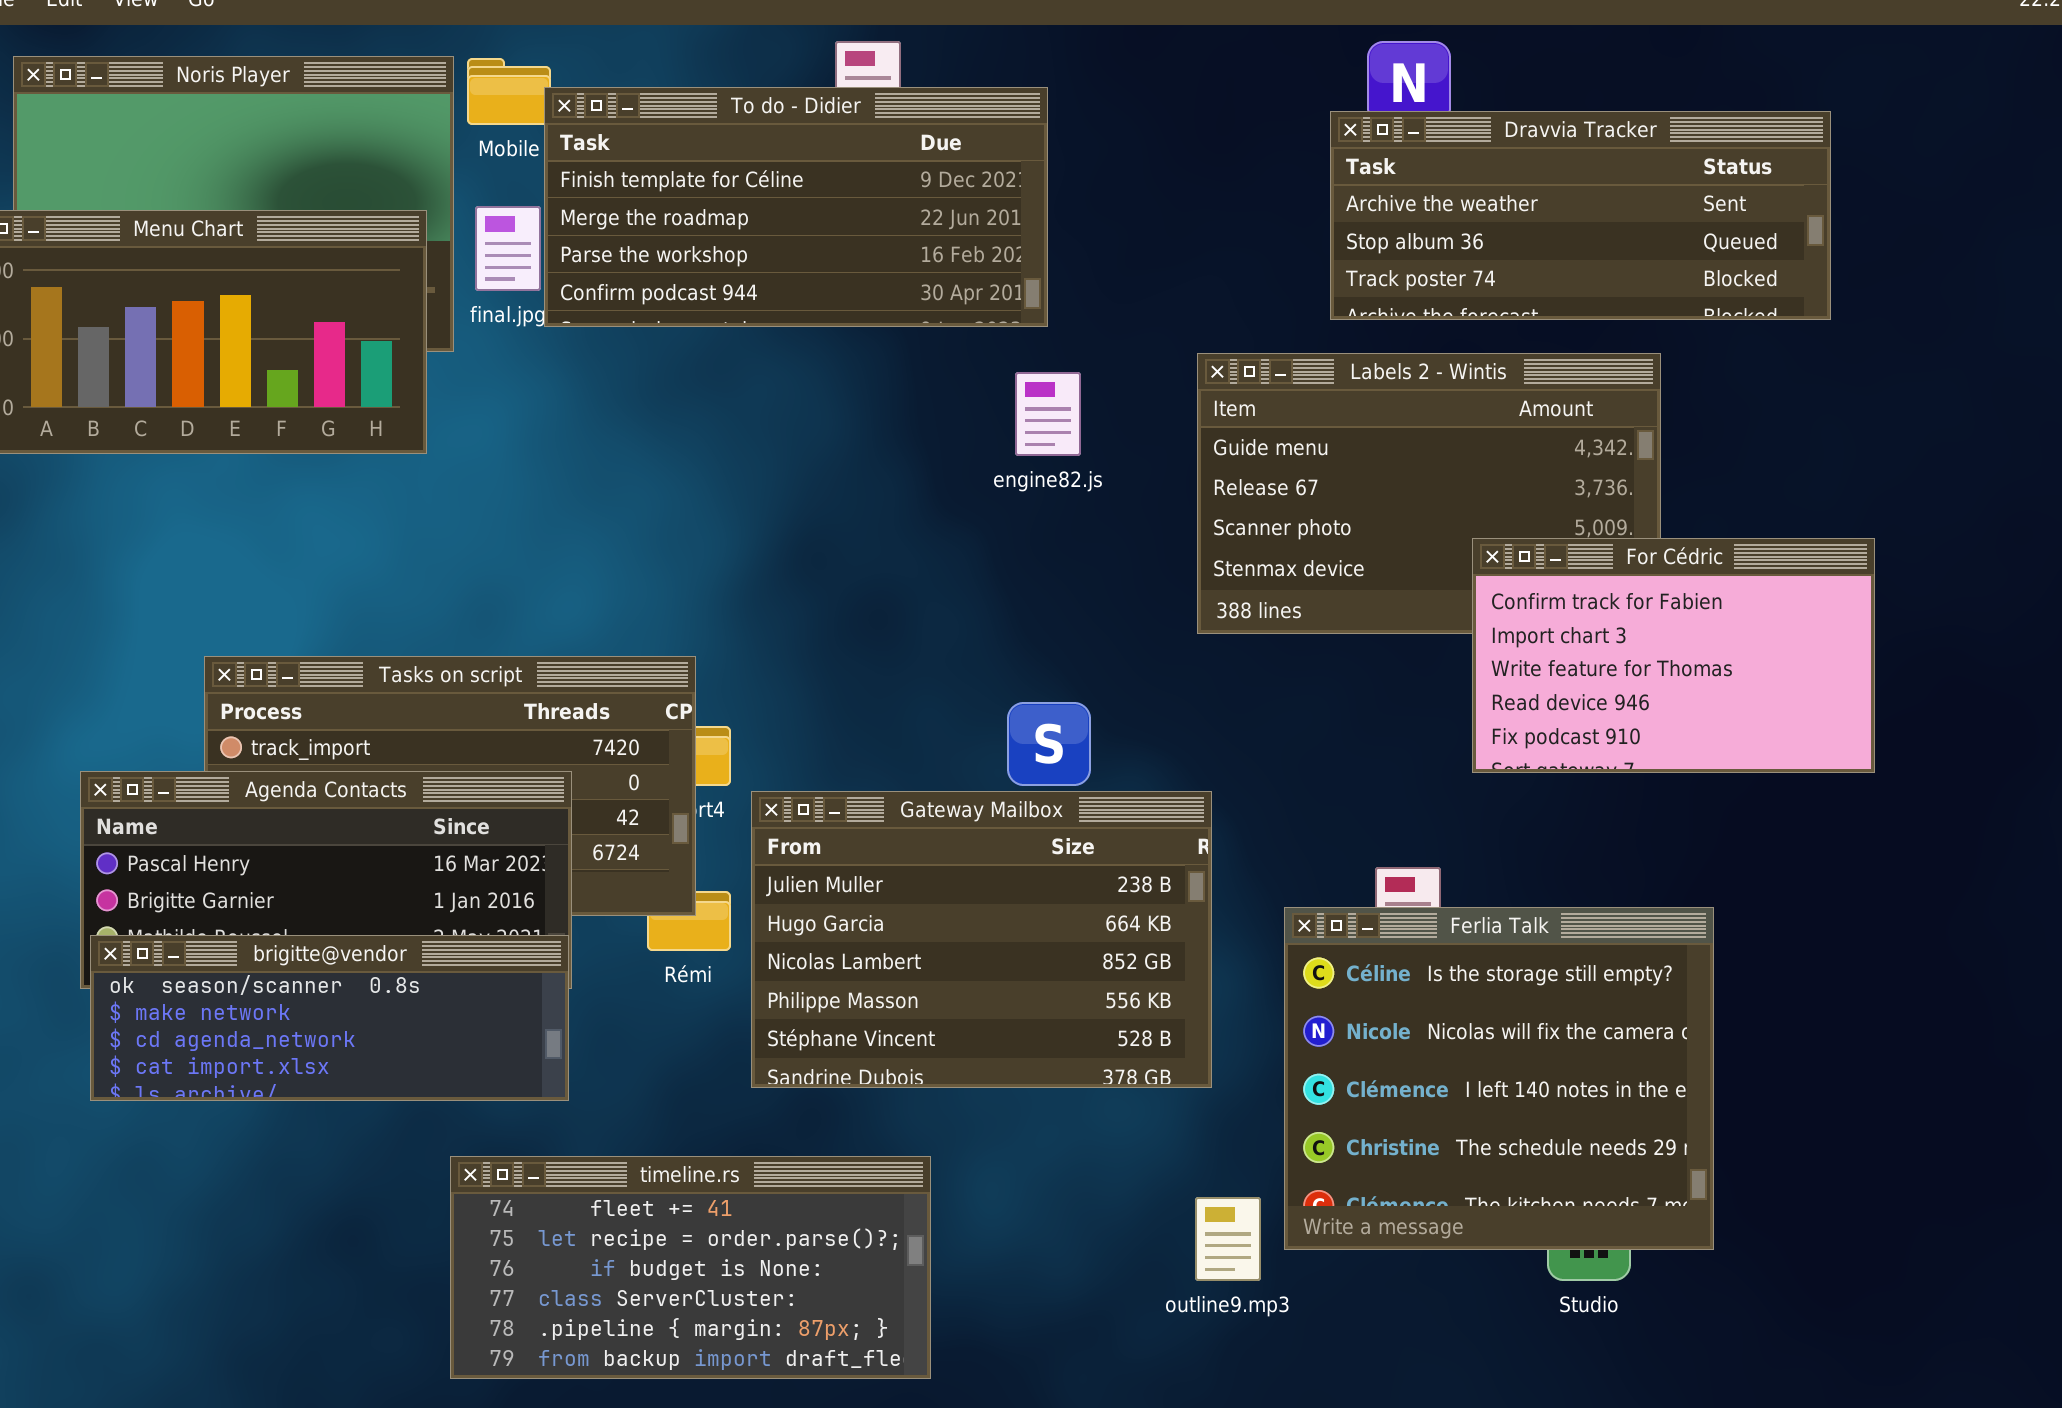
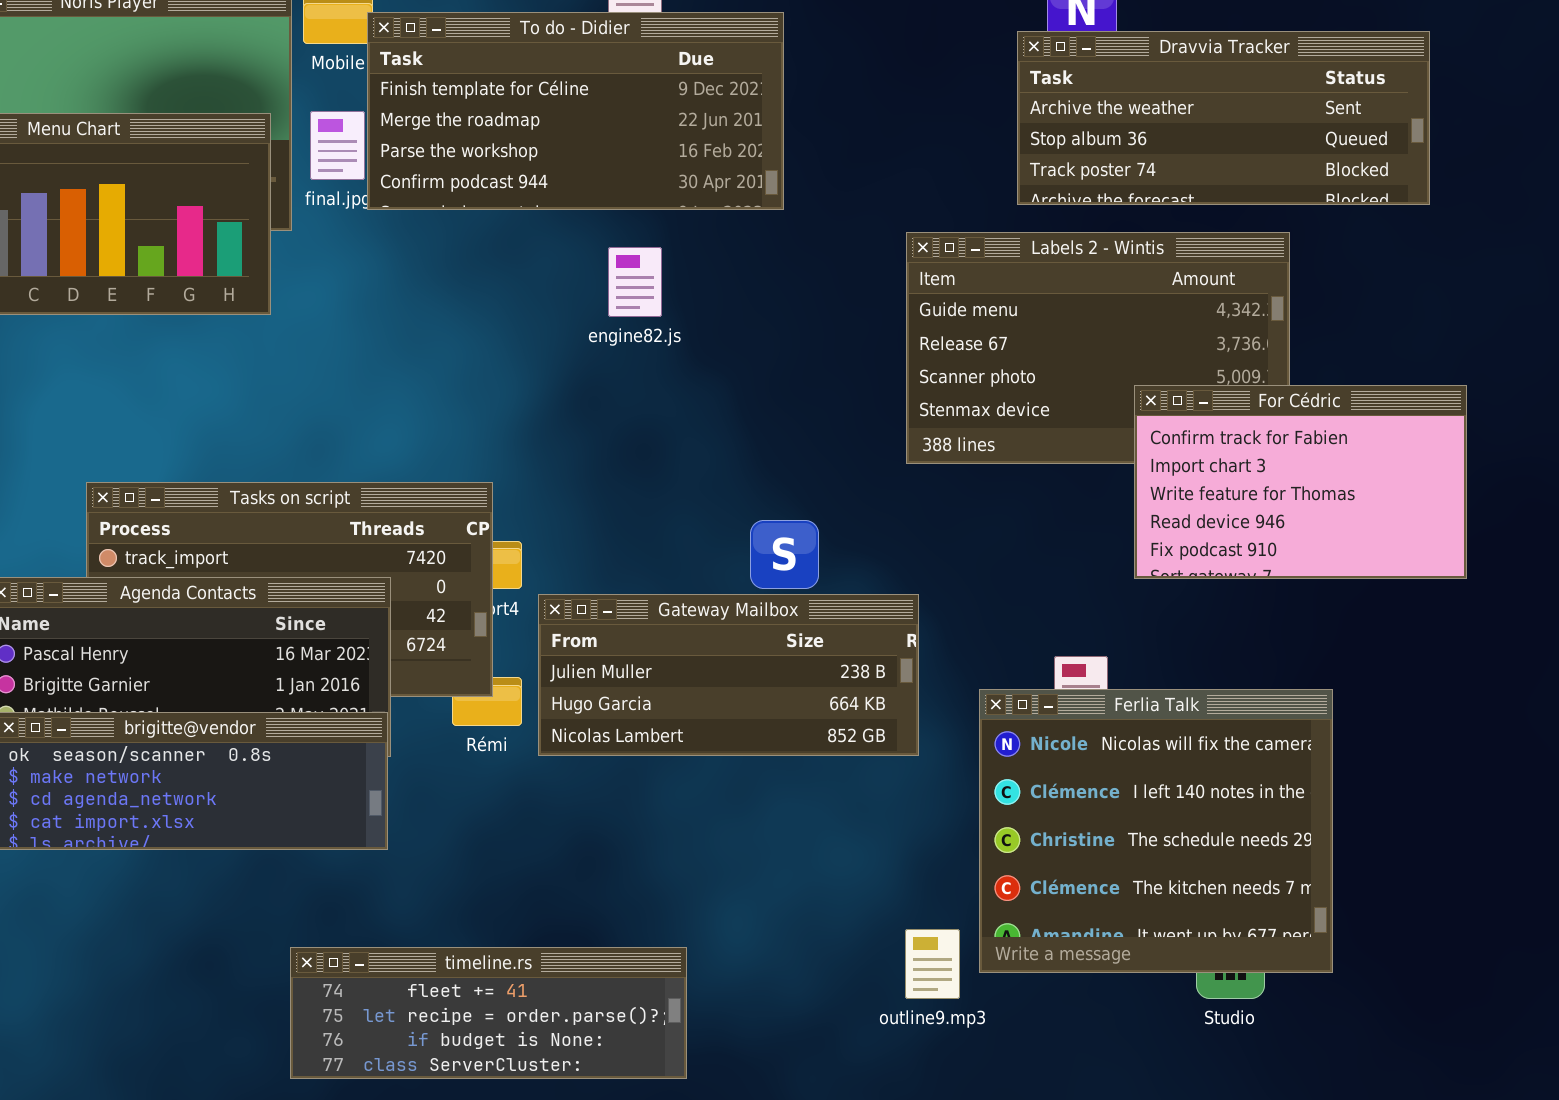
engine82.js: [1015,372,1081,456] -> [608,247,662,317], moved
Gateway Mailbox: [751,791,1212,1088] -> [538,594,919,756], resized
Ferlia Talk: [1284,907,1714,1250] -> [979,689,1333,973], scrolled down 1 row
timeline.rs: [450,1156,931,1379] -> [290,947,687,1079], resized

